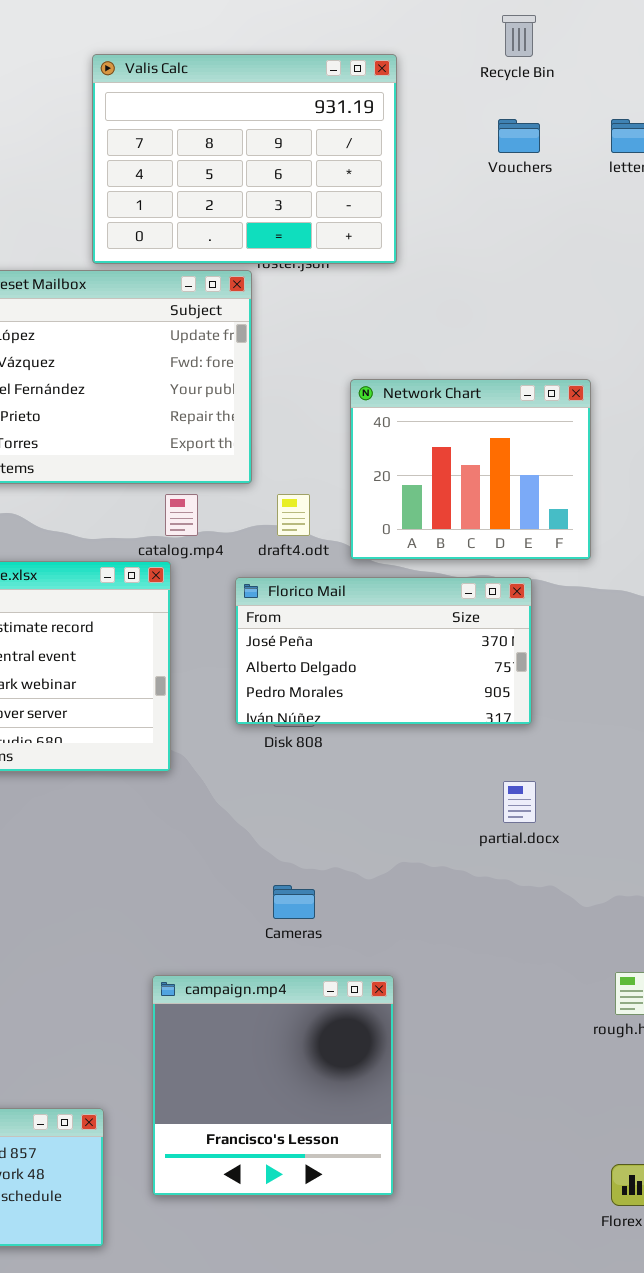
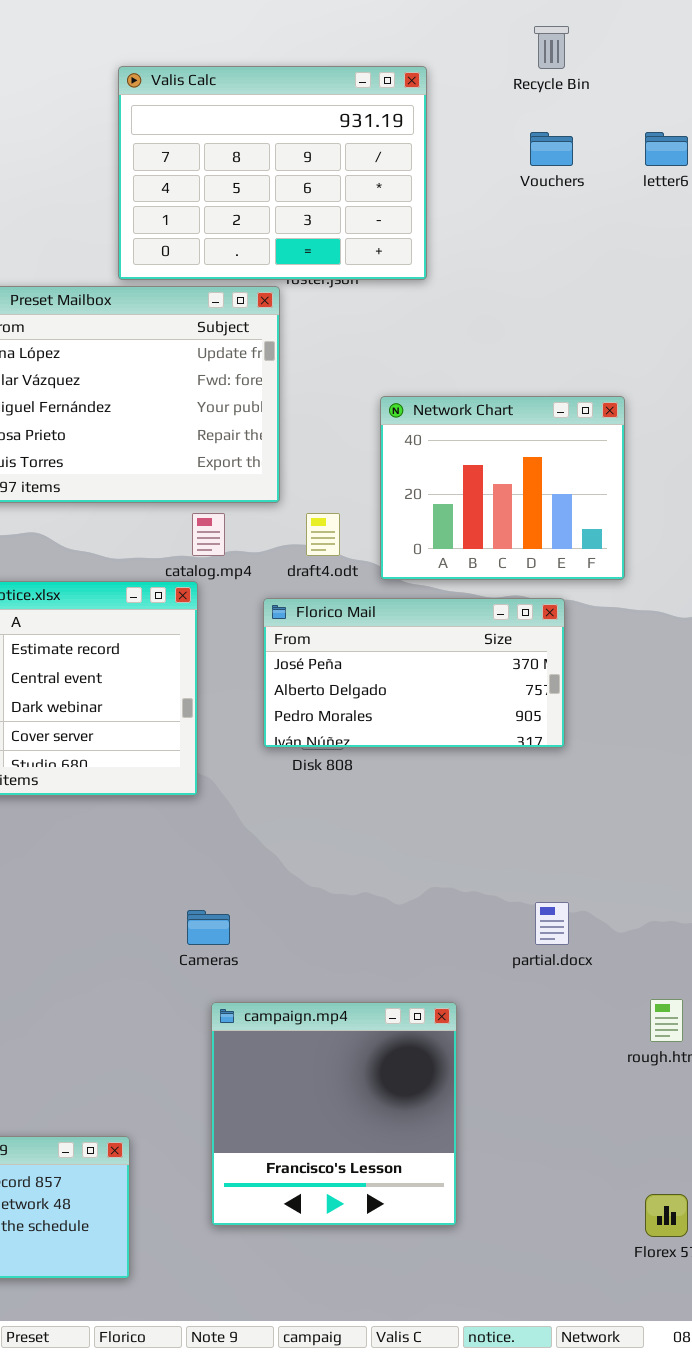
partial.docx: [503,781,536,823] -> [535,902,569,945], moved
Cameras: [273,885,315,919] -> [187,910,230,945], moved
campaign.mp4: [152,975,394,1196] -> [211,1002,457,1226], moved

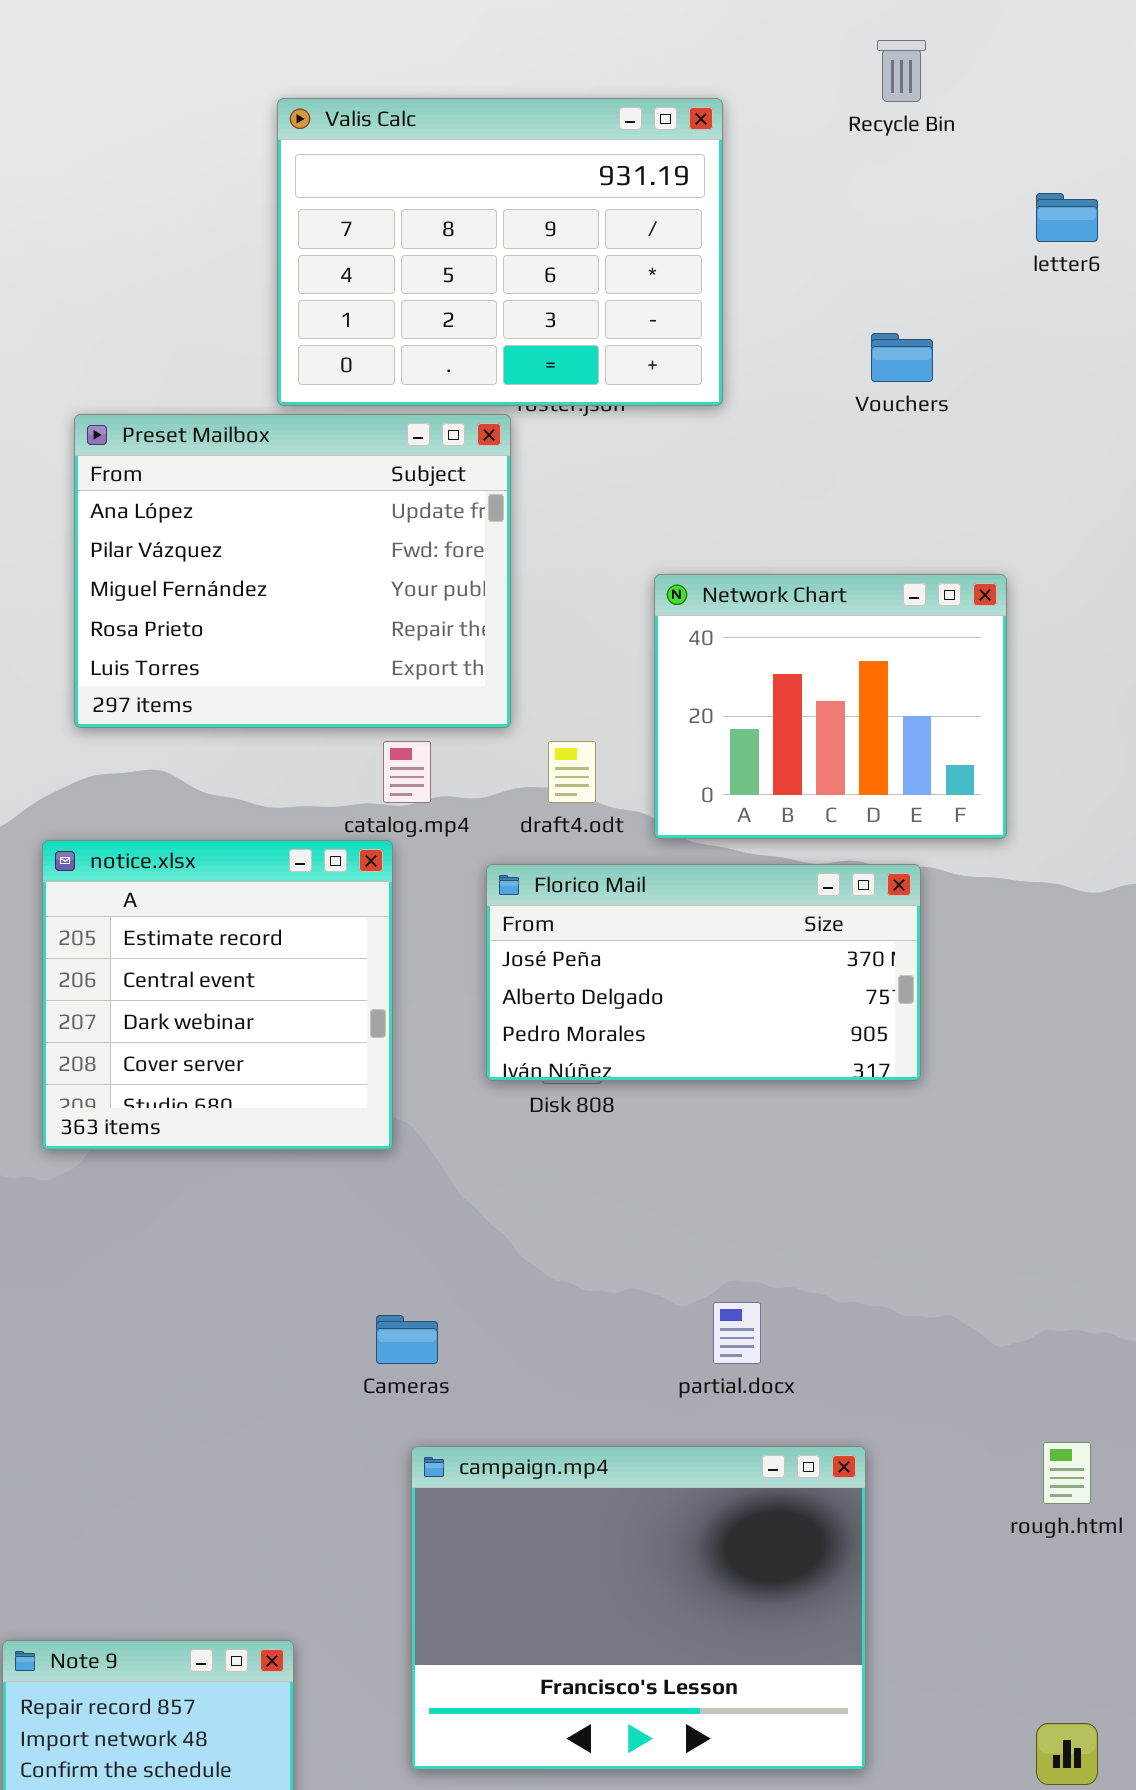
Vouchers: [530,132,573,166] -> [871,333,933,382], moved
partial.docx: [535,902,569,945] -> [713,1302,761,1364], moved
campaign.mp4: [211,1002,457,1226] -> [411,1446,866,1770], resized

